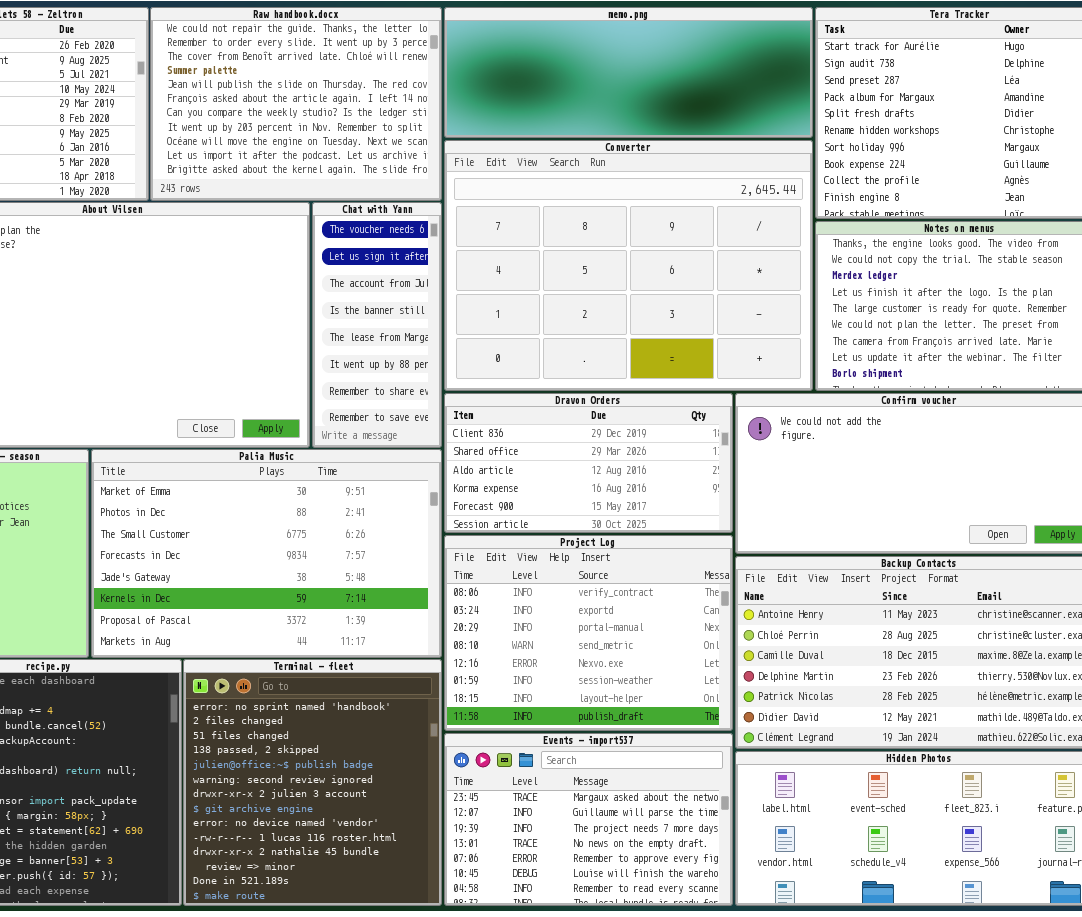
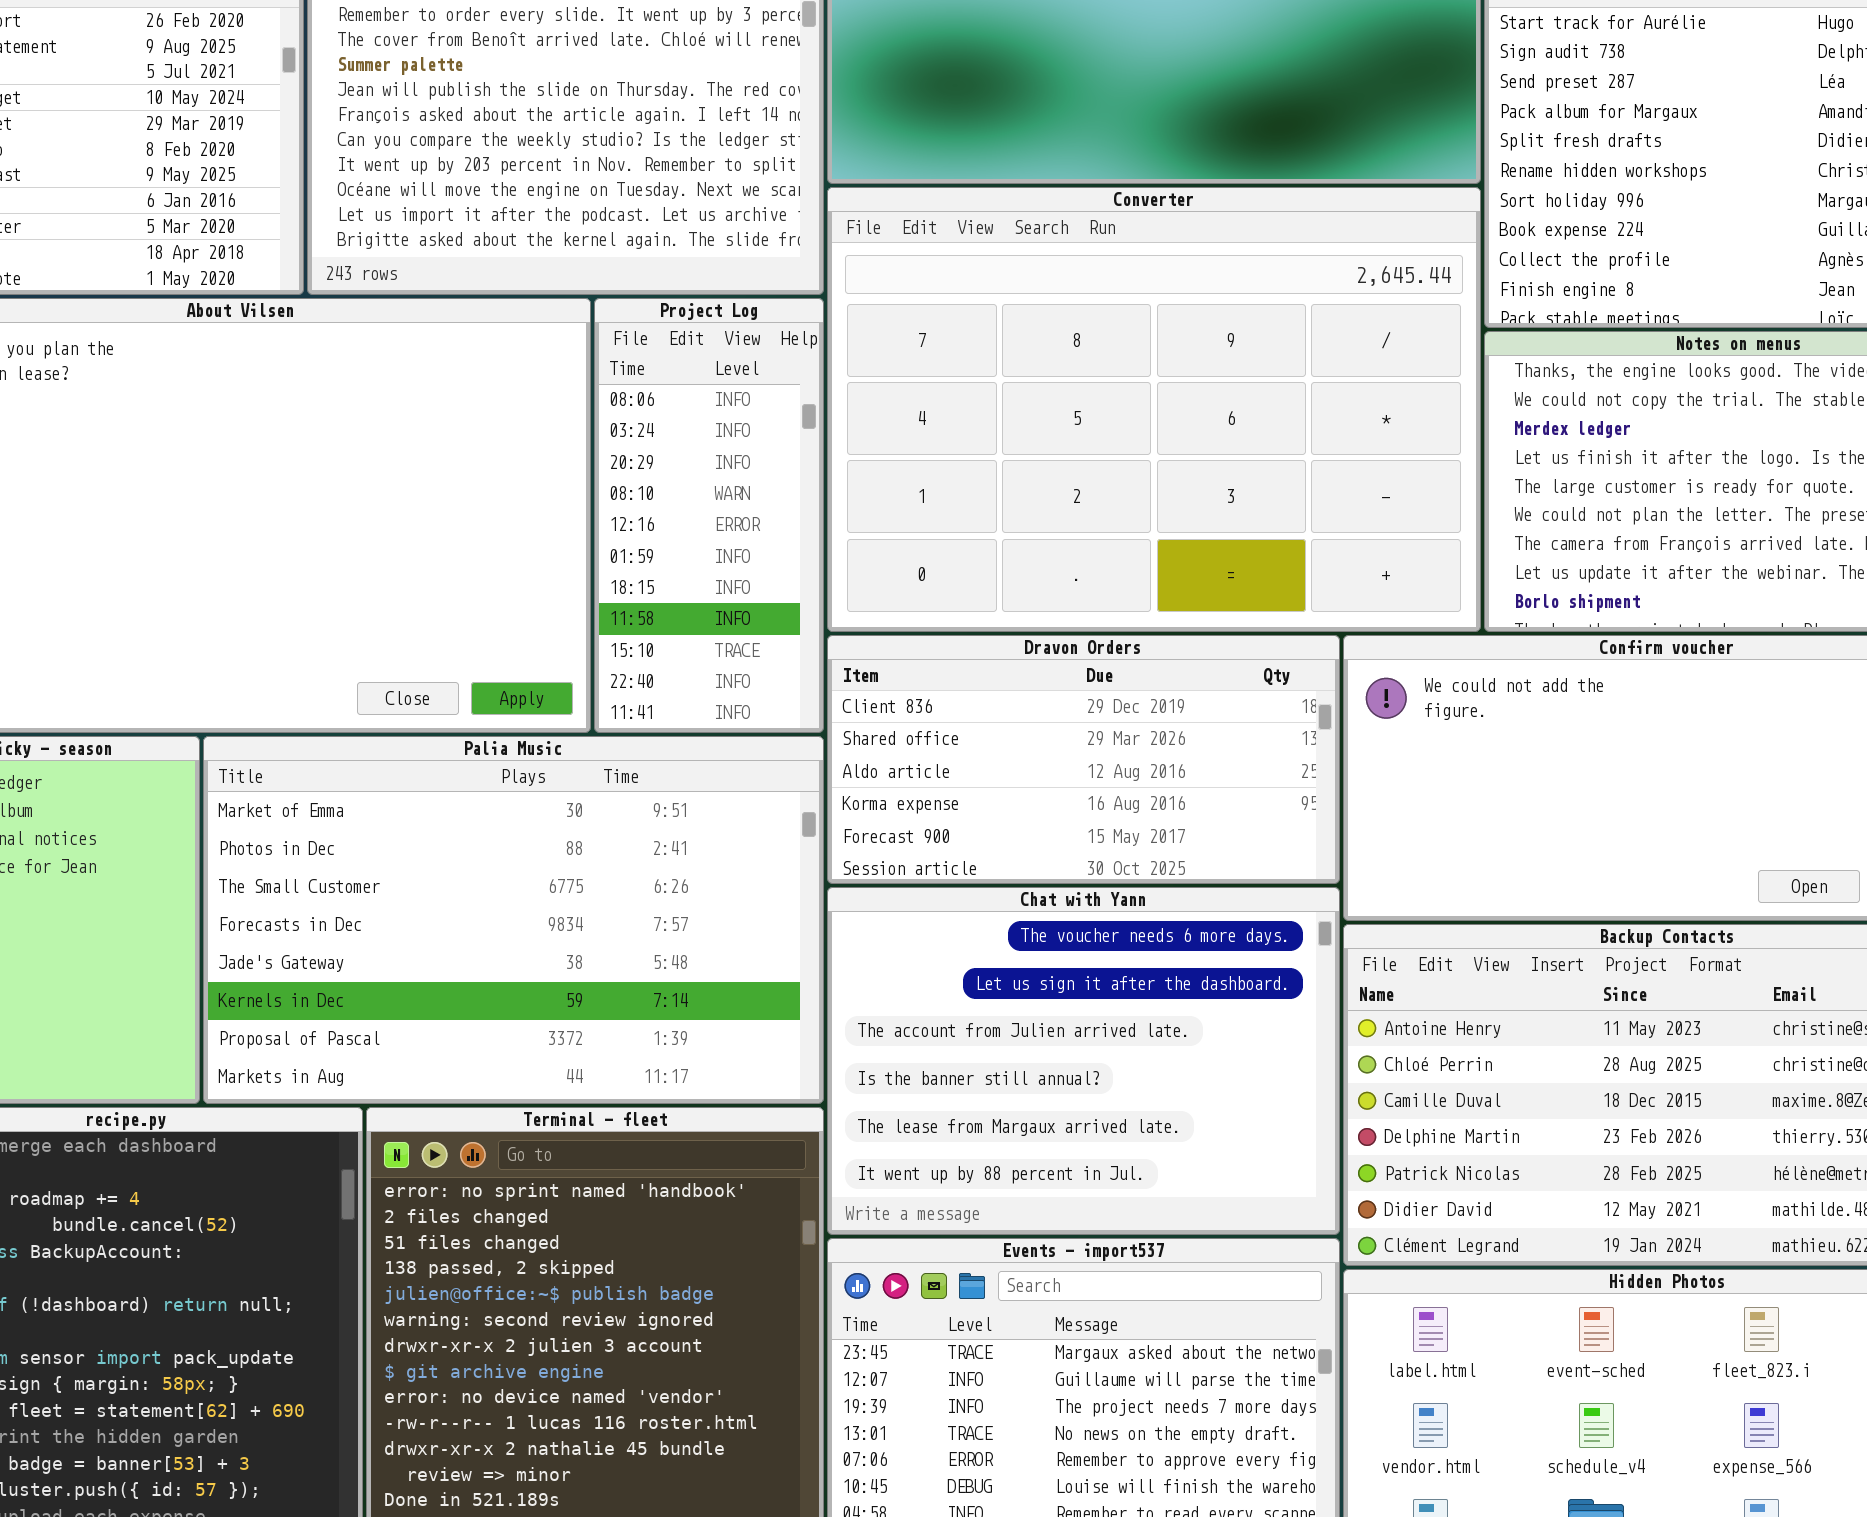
Chat with Yann: [312,202,442,448] -> [827,887,1340,1235], moved, resized
Project Log: [444,535,733,731] -> [594,298,824,733], moved, resized

